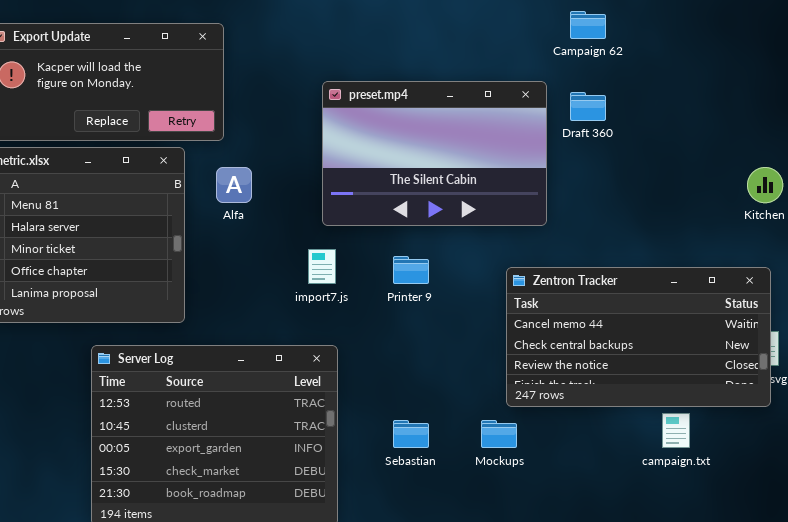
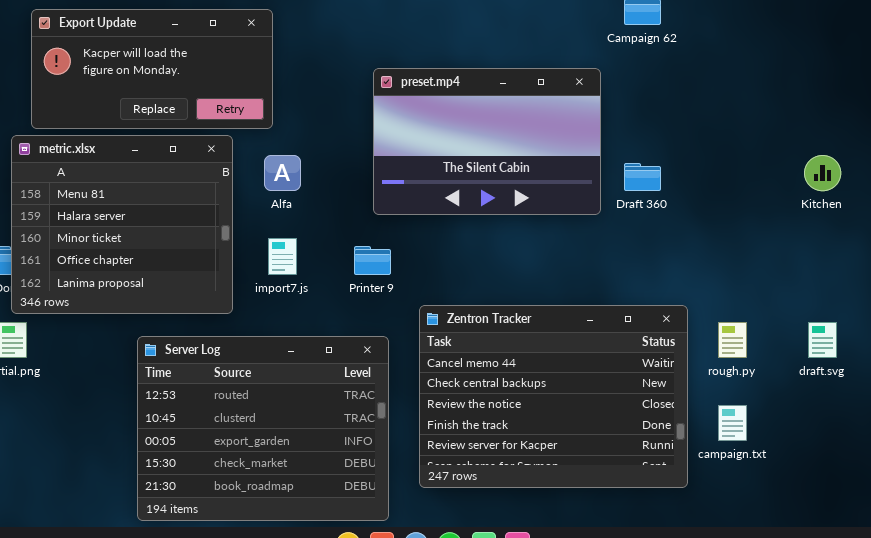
Draft 360: [570,92,606,121] -> [624,163,661,191], moved
import7.js: [308,249,336,284] -> [268,238,297,275], moved
Printer 9: [393,256,429,284] -> [354,246,391,275], moved
Zentron Tracker: [506,267,771,407] -> [419,305,688,488], moved, resized

